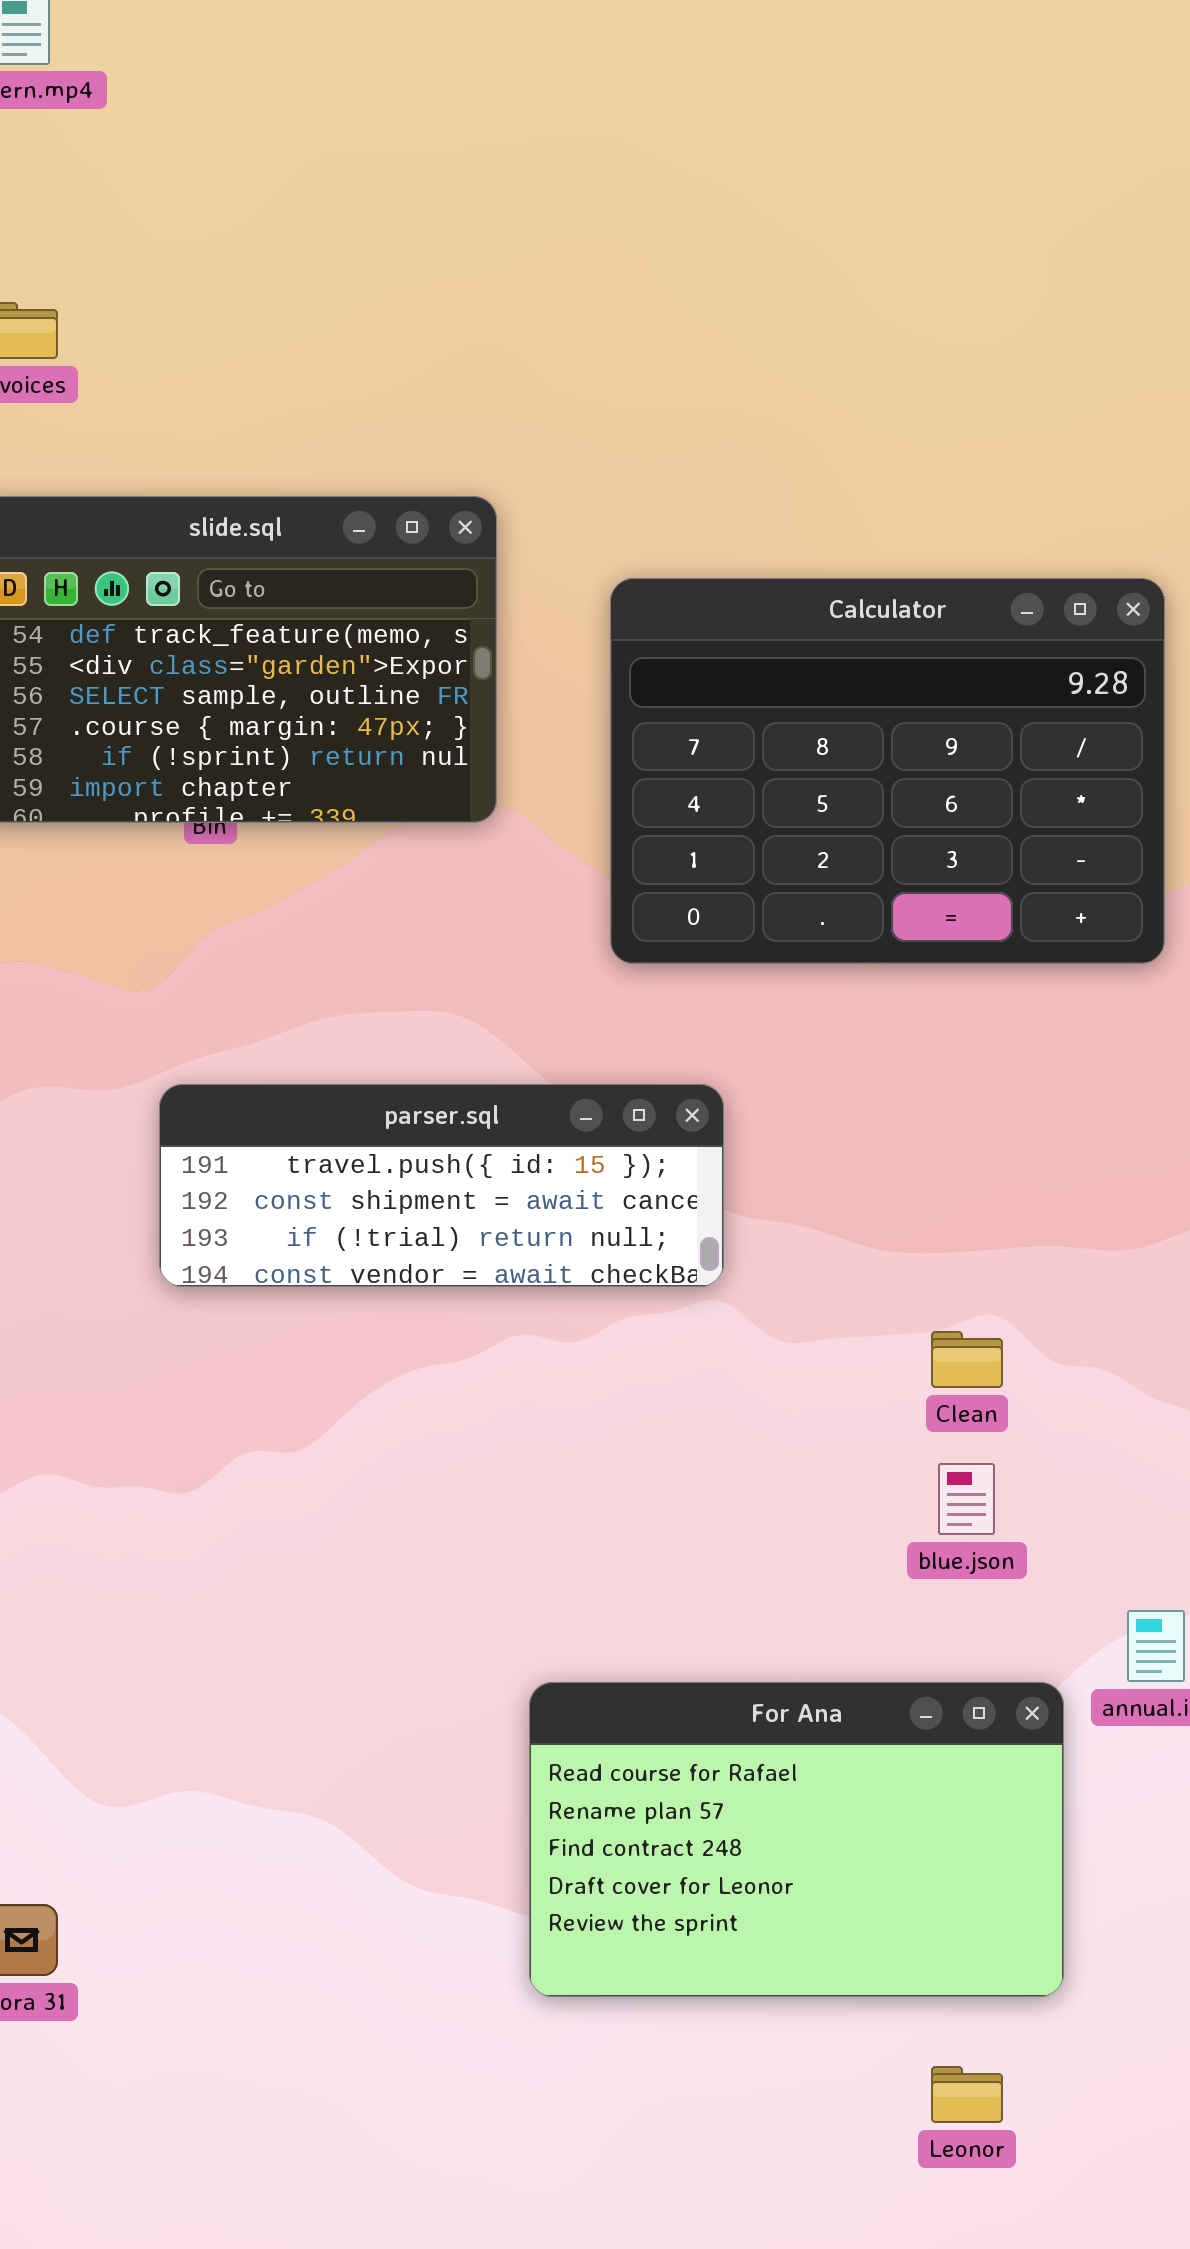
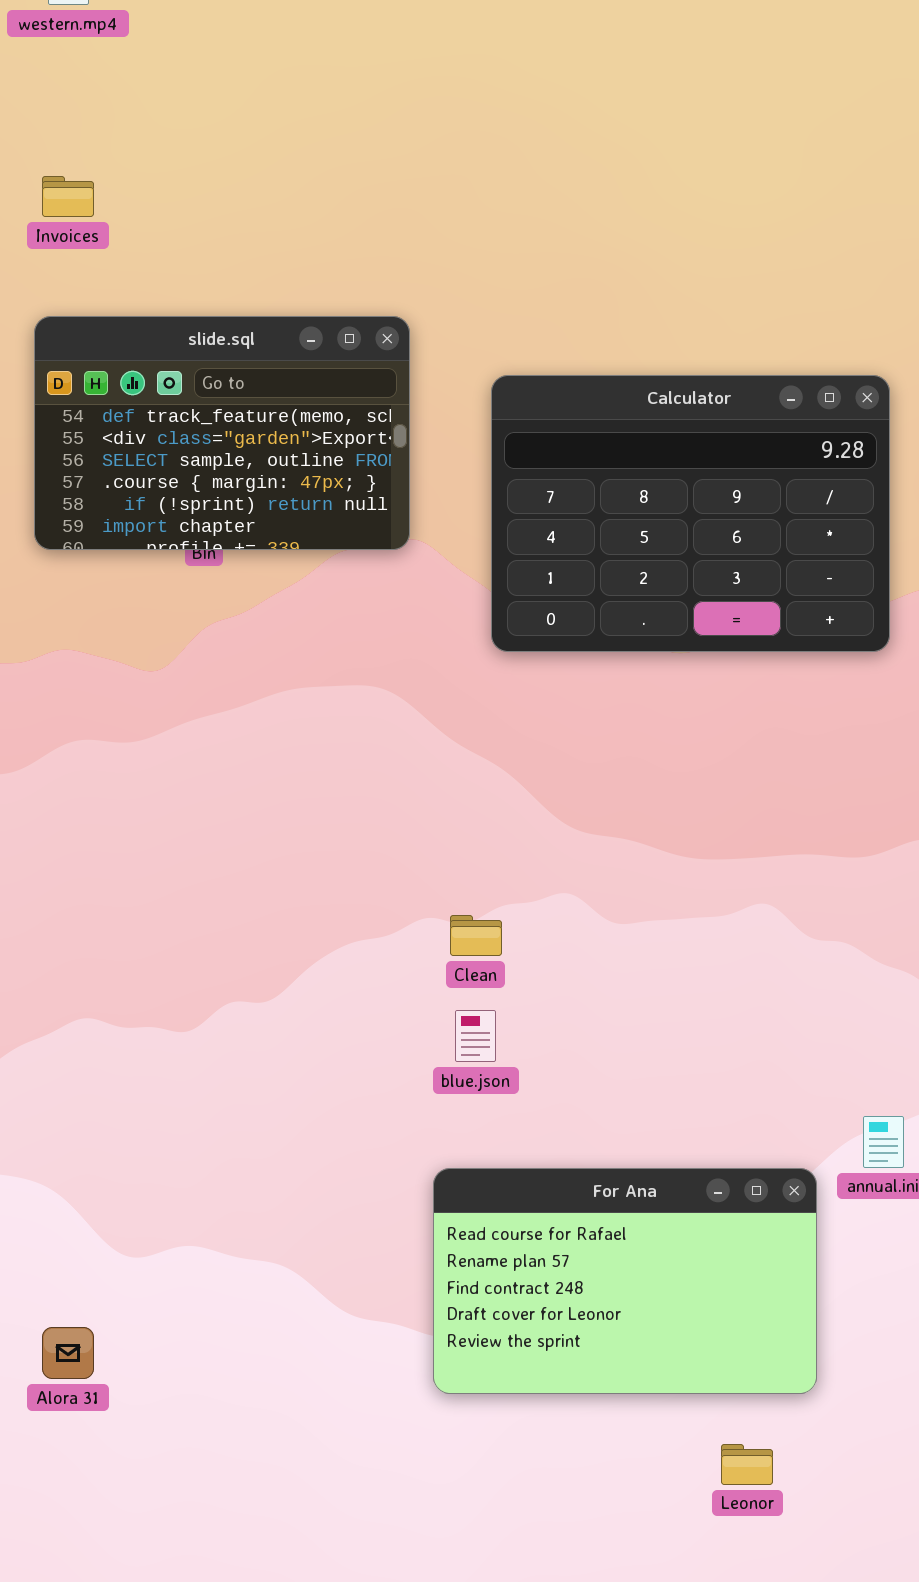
parser.sql: [159,1084,724,1287] -> none, closed
Clean: [931,1331,1003,1388] -> [450,915,502,956], moved
blue.json: [938,1463,995,1535] -> [455,1010,496,1062], moved

